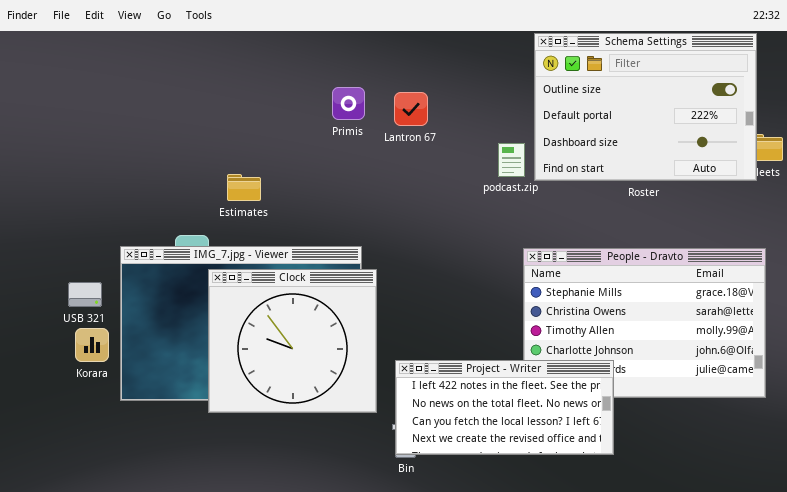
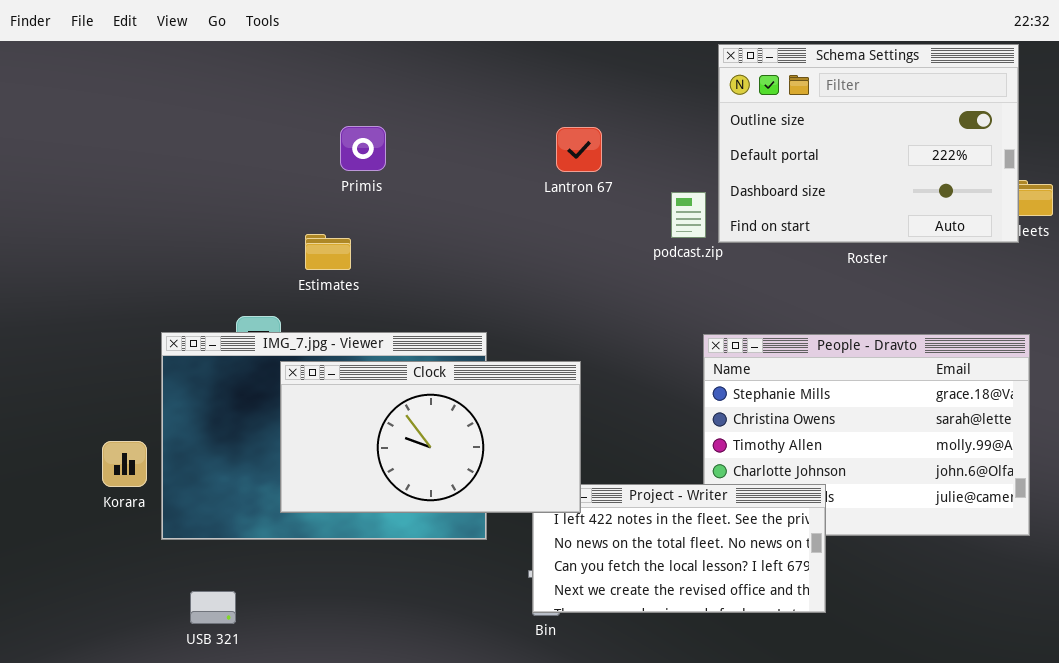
Primis: [332,87,365,120] -> [340,126,386,171], moved
Lantron 67: [394,92,428,126] -> [556,127,602,172], moved
Clock: [208,269,377,413] -> [280,361,581,513], resized
USB 321: [68,282,102,307] -> [190,591,236,624], moved

